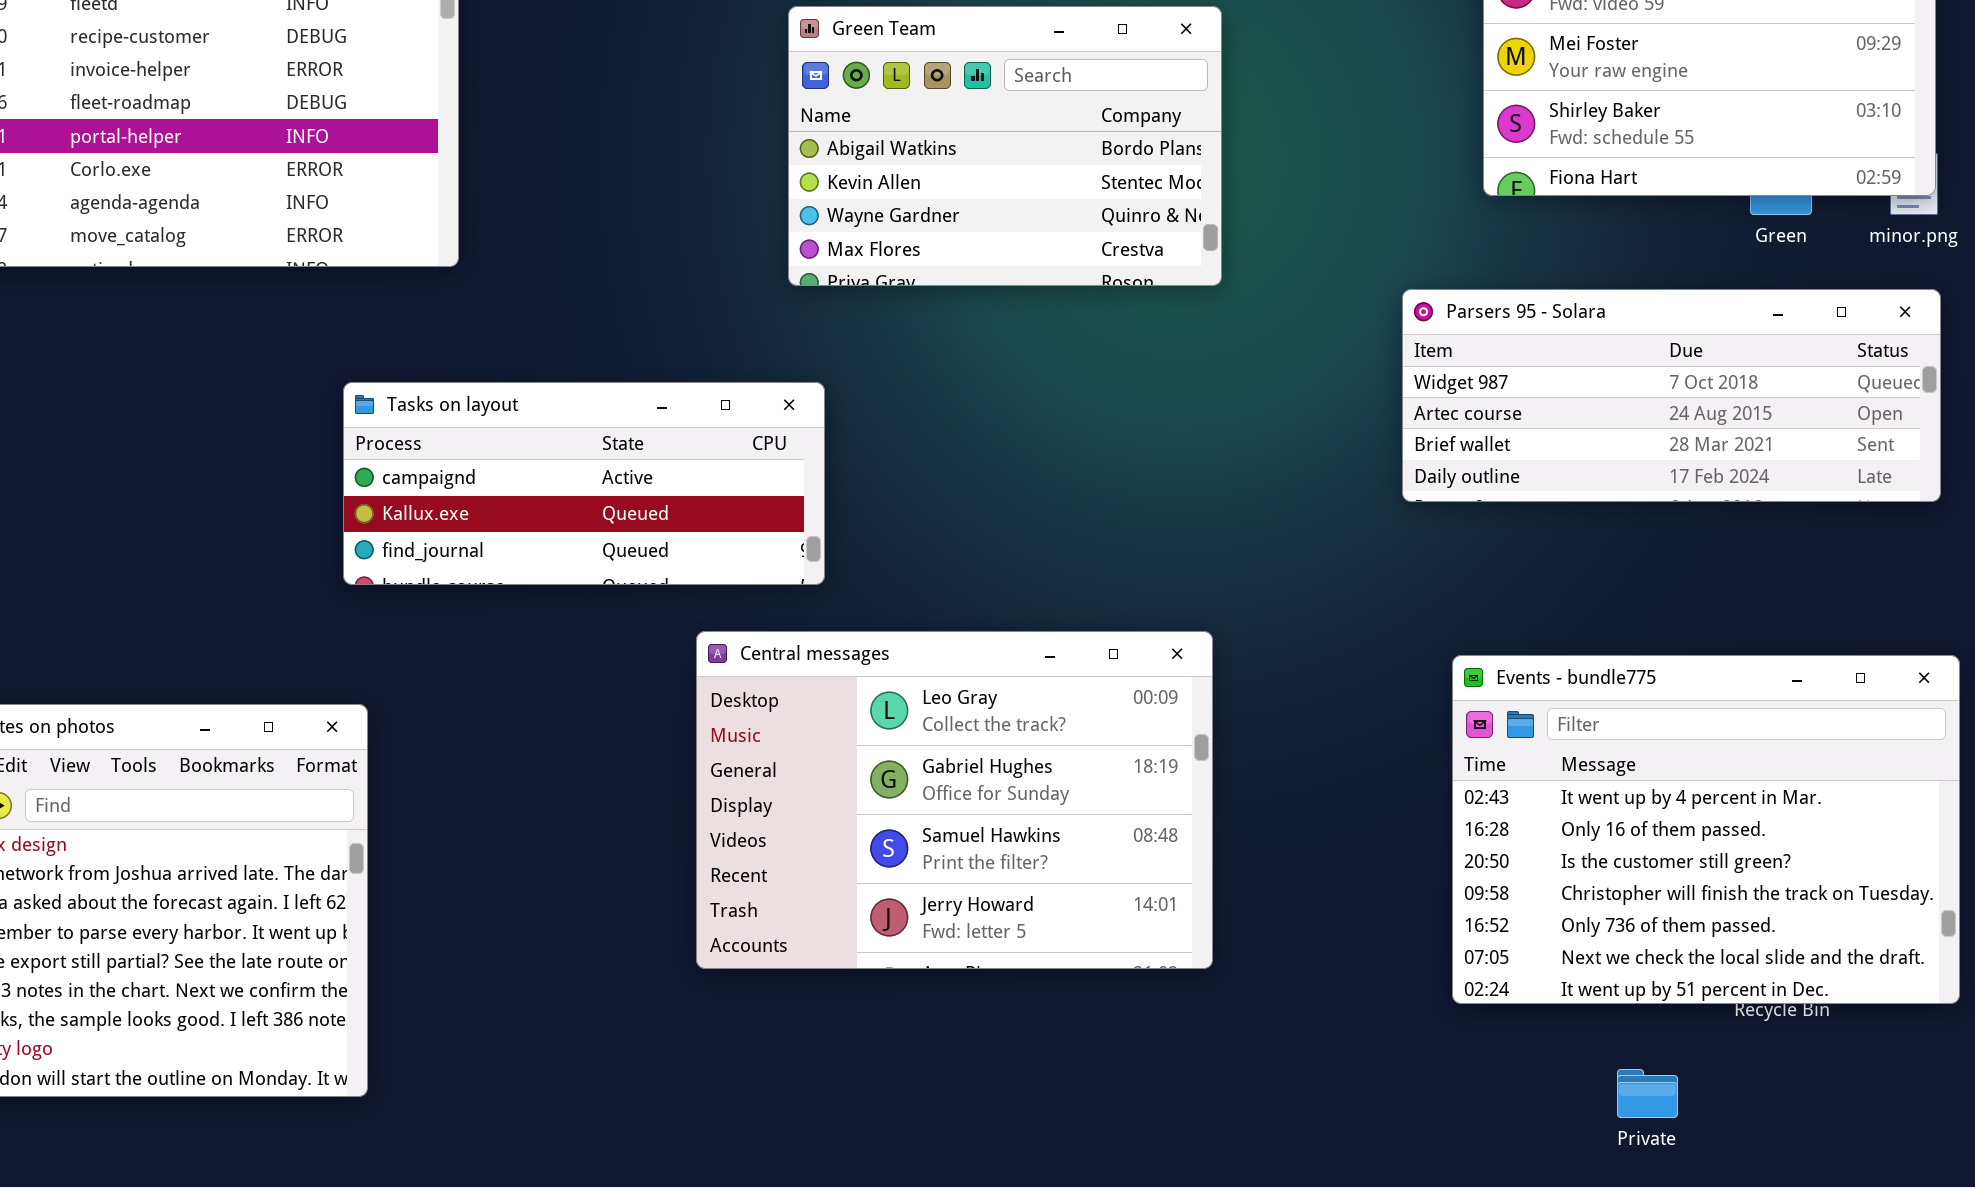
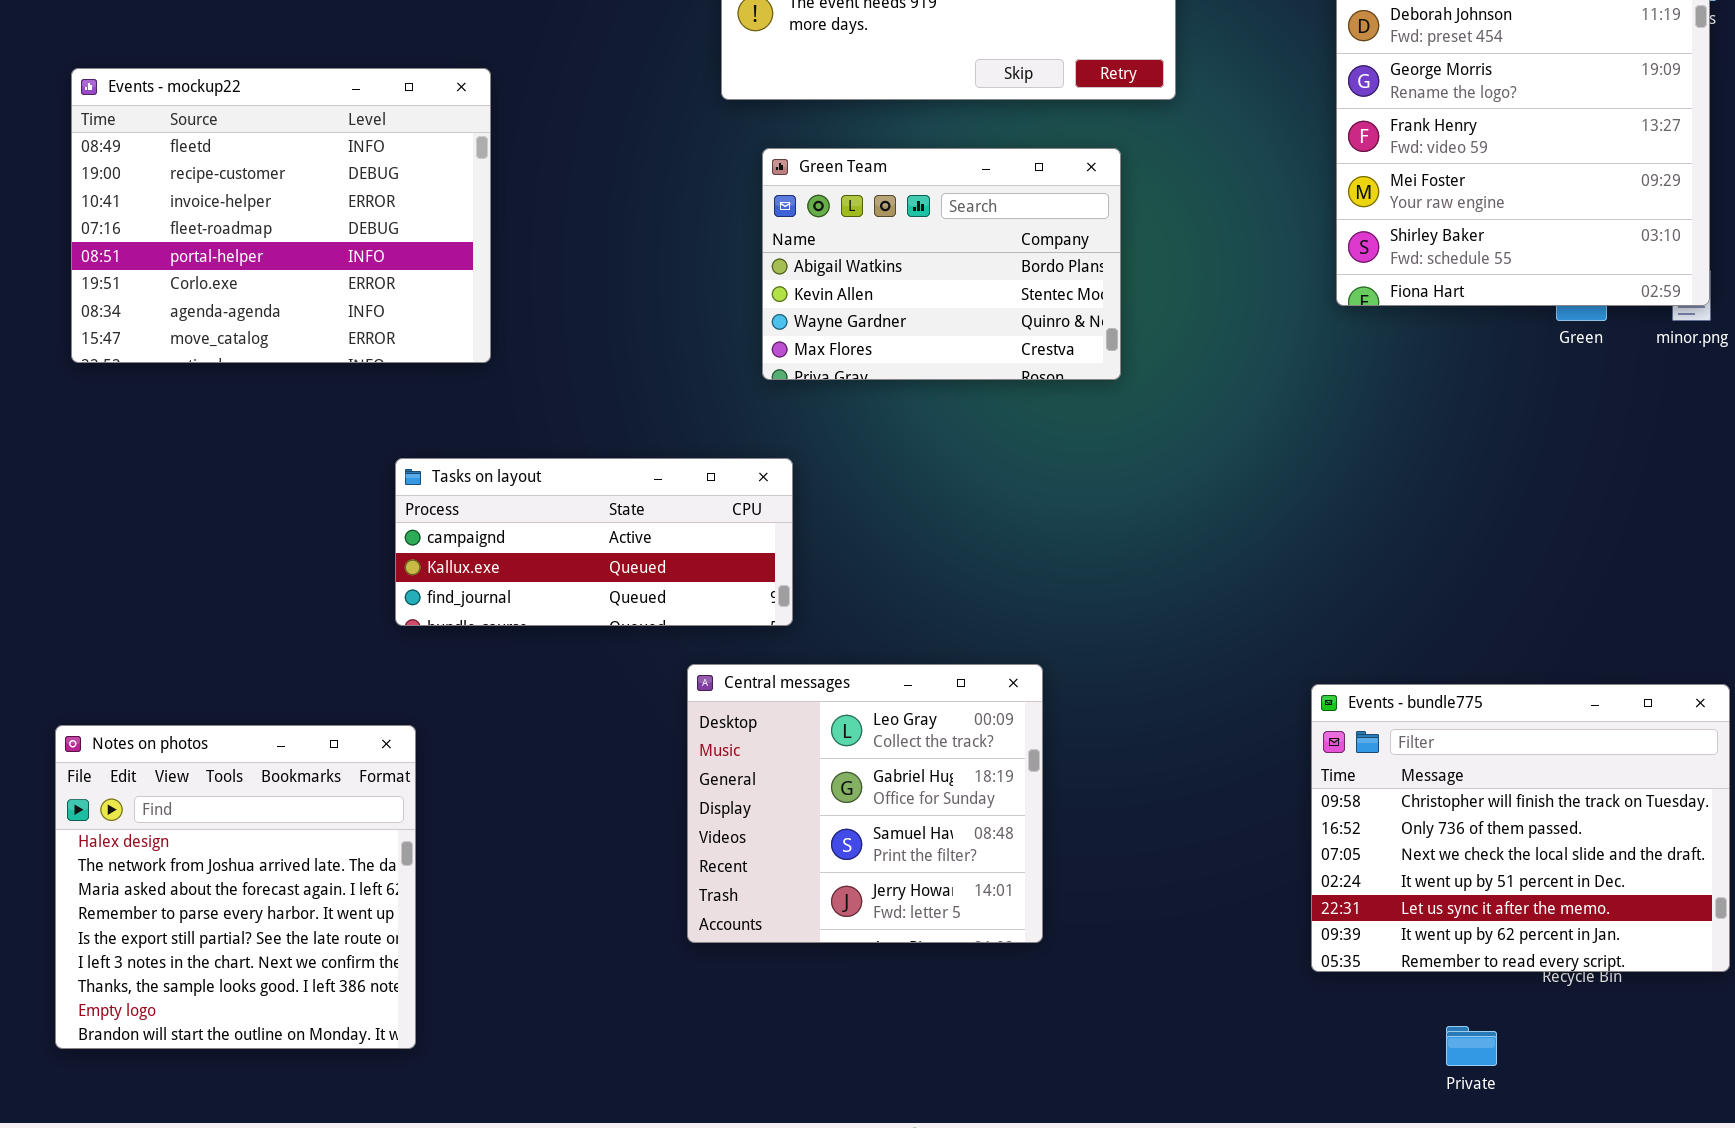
Parsers 95 - Solara: [1402,289,1941,502] -> none, closed
Central messages: [696,631,1213,969] -> [687,664,1043,943], resized
Events - bundle775: [1452,655,1960,1004] -> [1311,684,1730,972], scrolled down 3 rows

